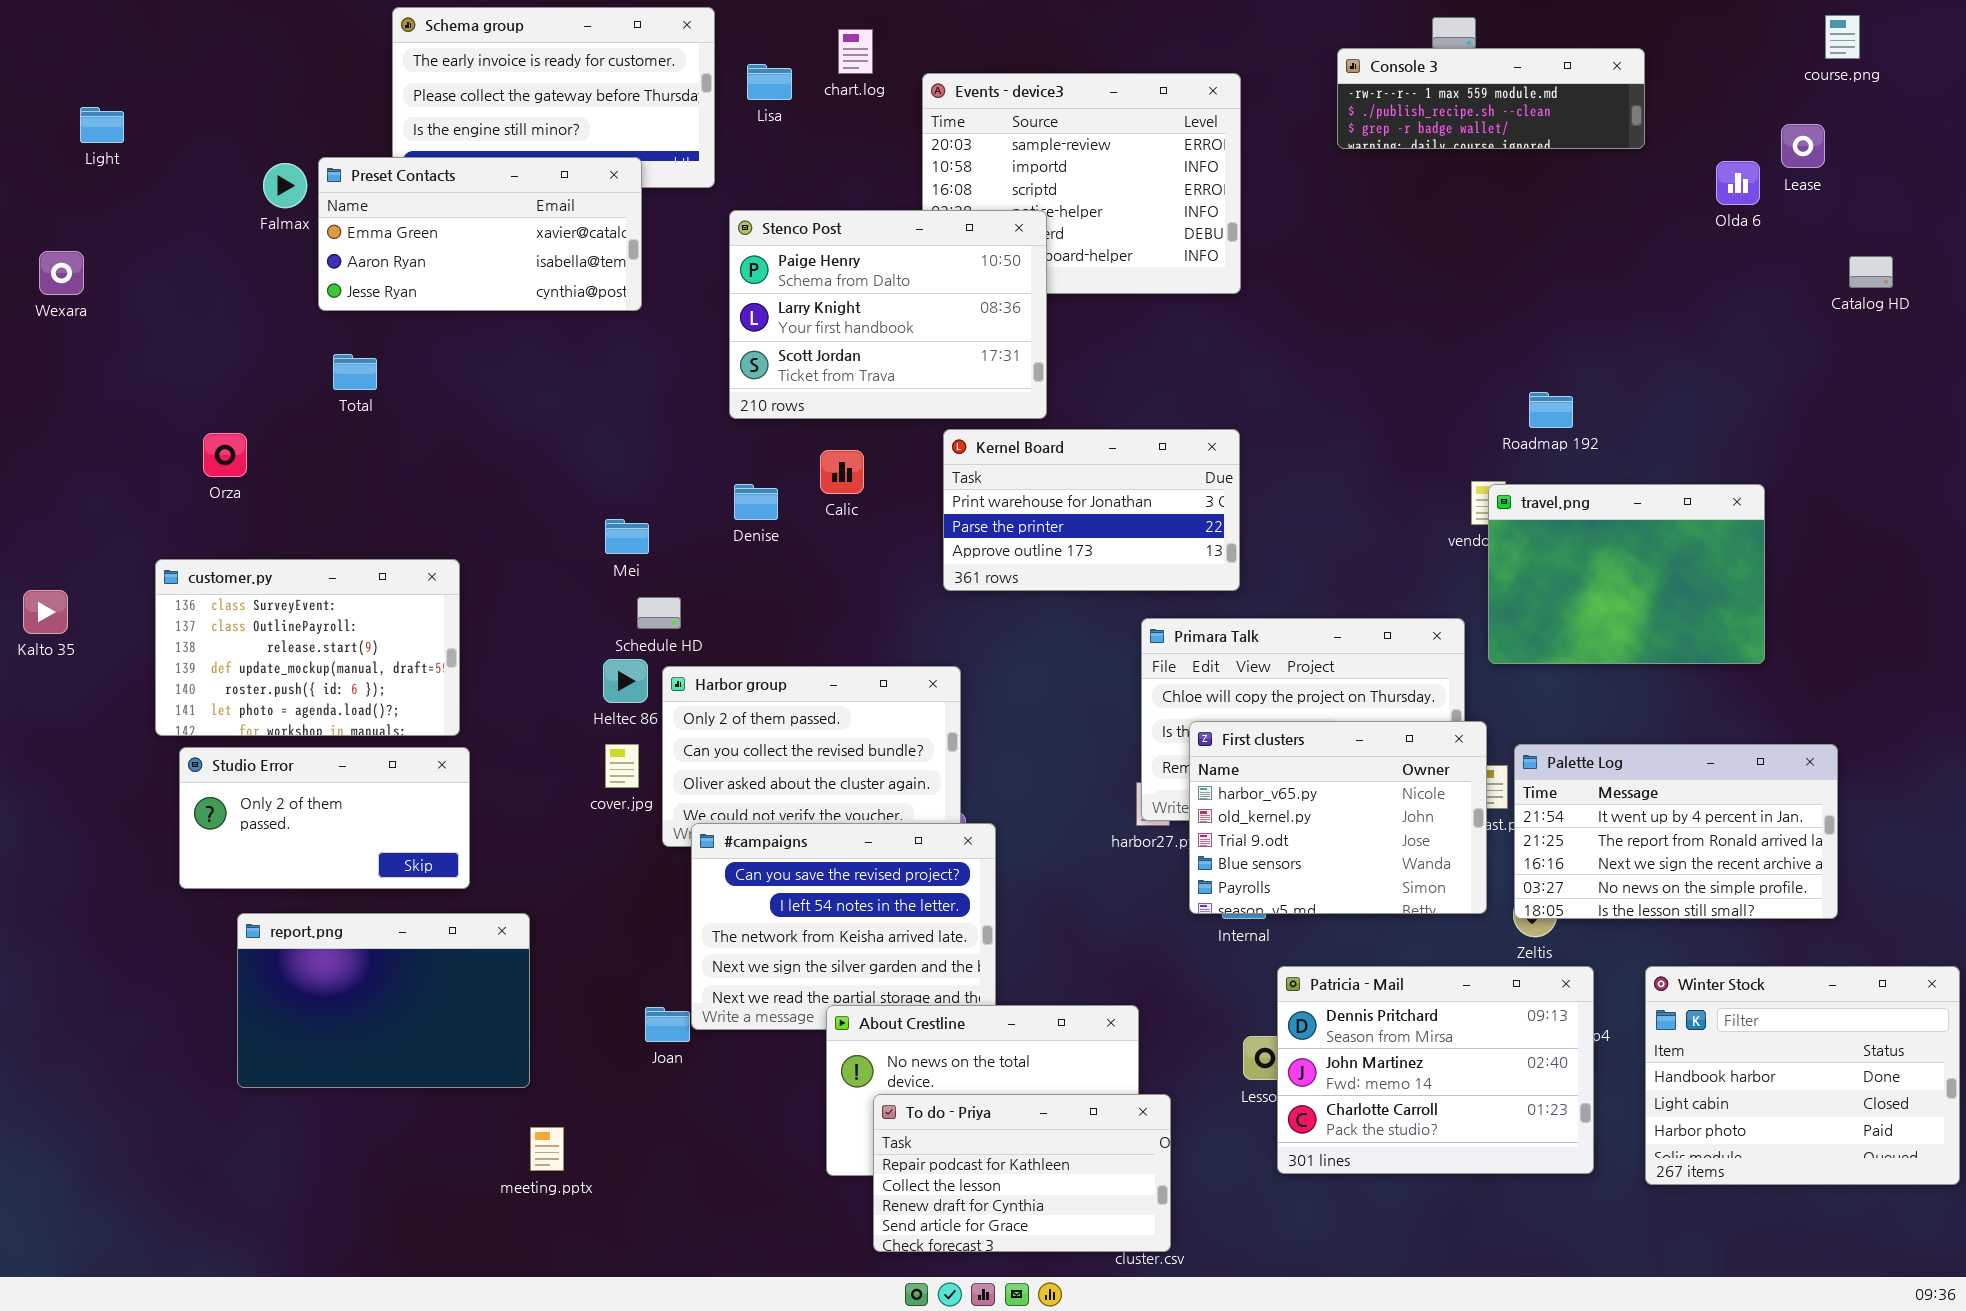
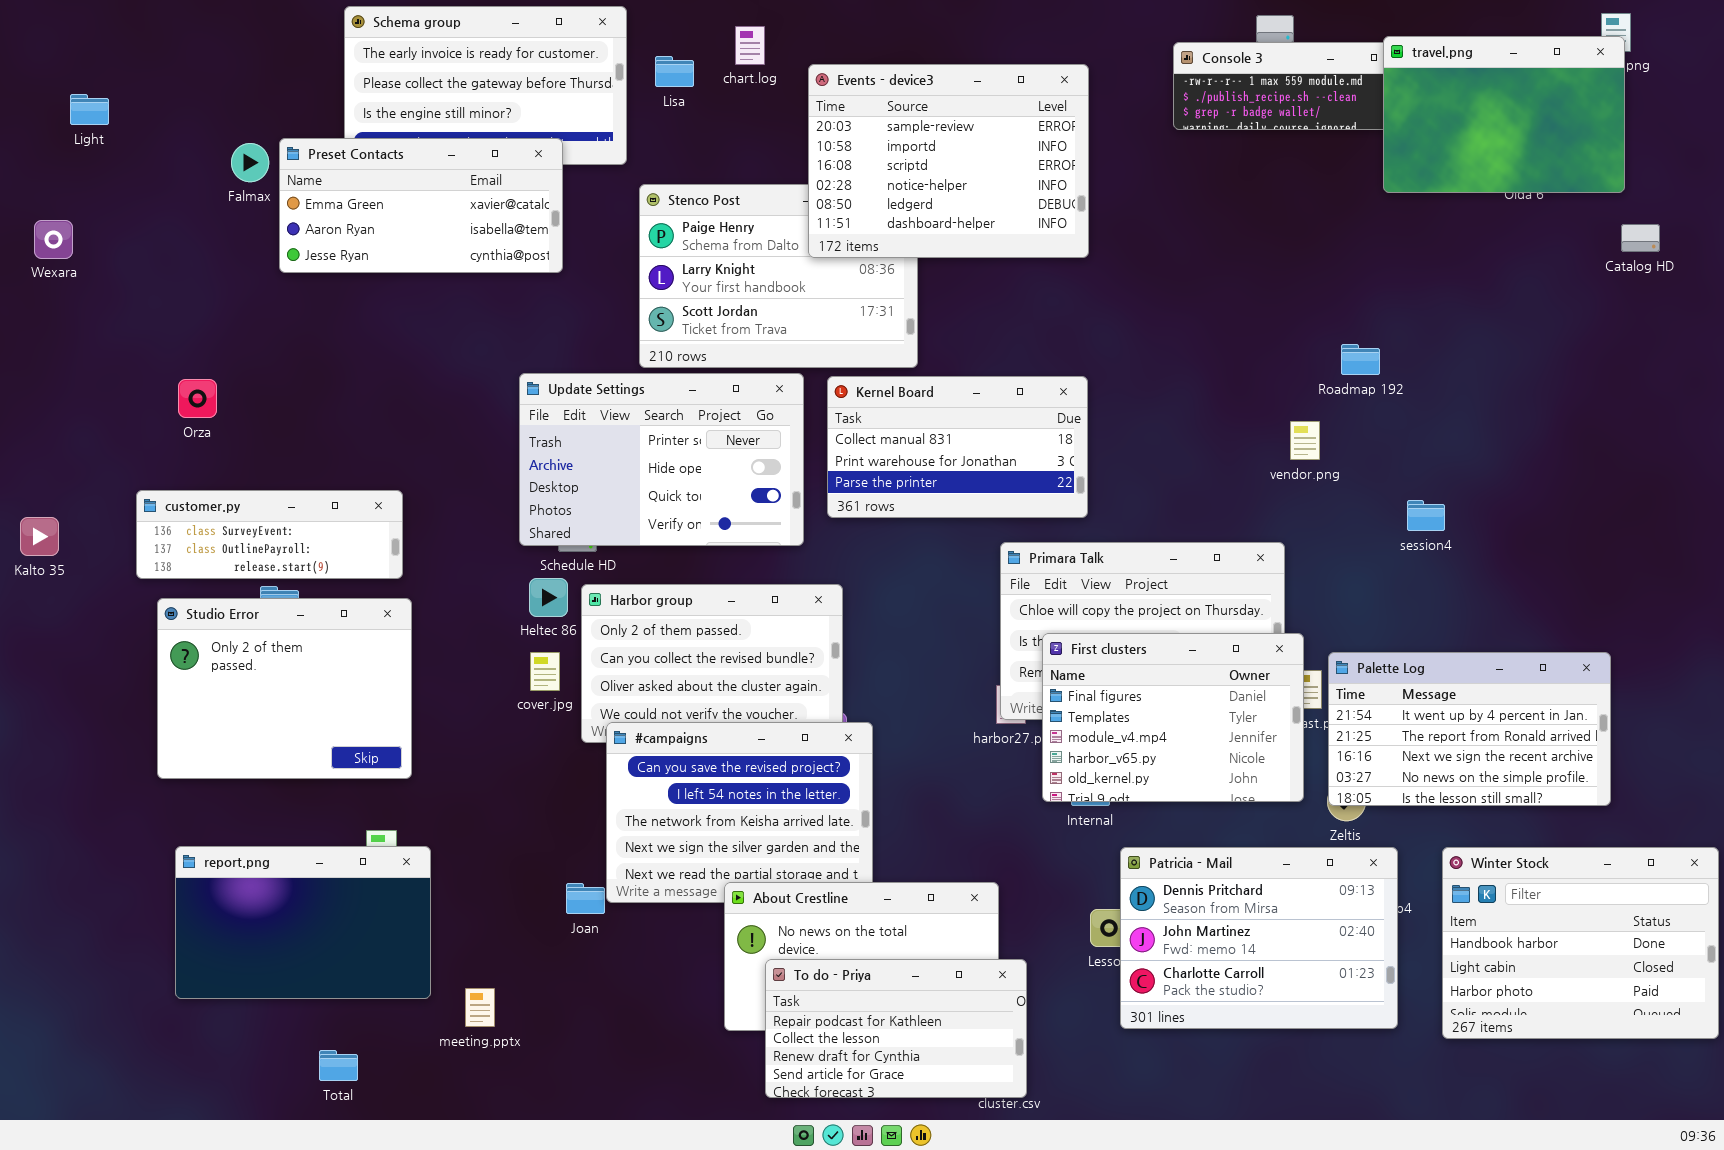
Events - device3: [922,73,1241,294] -> [808,64,1089,258], raised
Total: [333,354,377,390] -> [319,1050,358,1081], moved
Update Settings: none -> [519,373,804,546], opened
Kernel Board: [943,429,1240,591] -> [827,376,1088,518], scrolled up 1 row
travel.png: [1488,484,1765,664] -> [1383,36,1625,193], moved
customer.py: [155,559,460,736] -> [136,490,403,579], resized
First clusters: [1189,721,1487,914] -> [1042,633,1304,802], scrolled up 3 rows
Studio Error: [179,747,470,889] -> [157,598,412,779], resized
report.png: [237,913,530,1088] -> [175,846,431,999], moved

